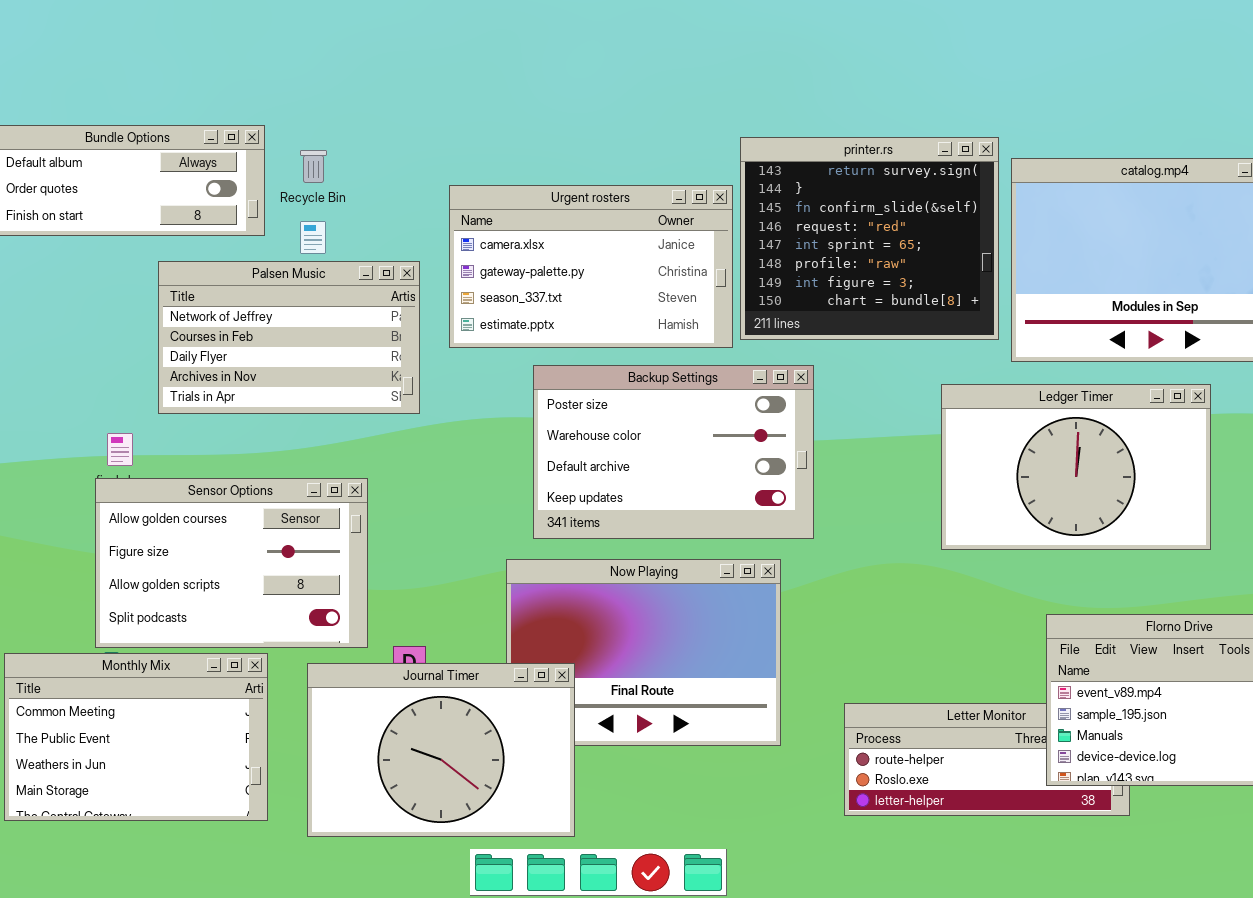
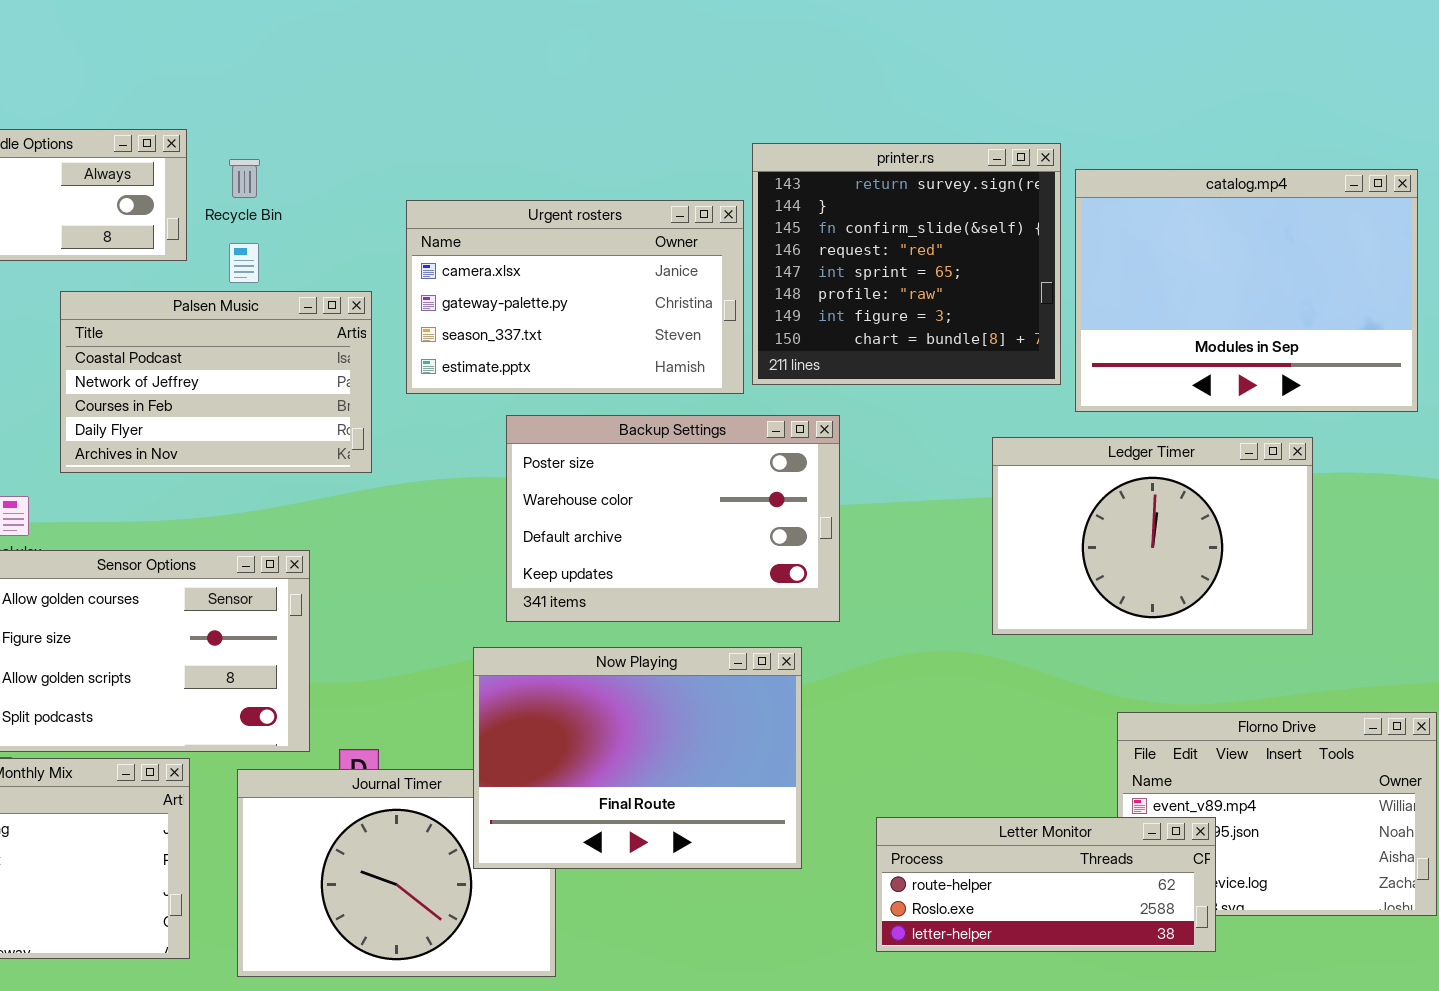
Palsen Music: [158,261,420,414] -> [60,291,372,473], scrolled up 1 row
Now Playing: [506,559,781,746] -> [473,647,802,869], raised
Letter Monitor: [844,703,1130,816] -> [876,817,1216,952], raised

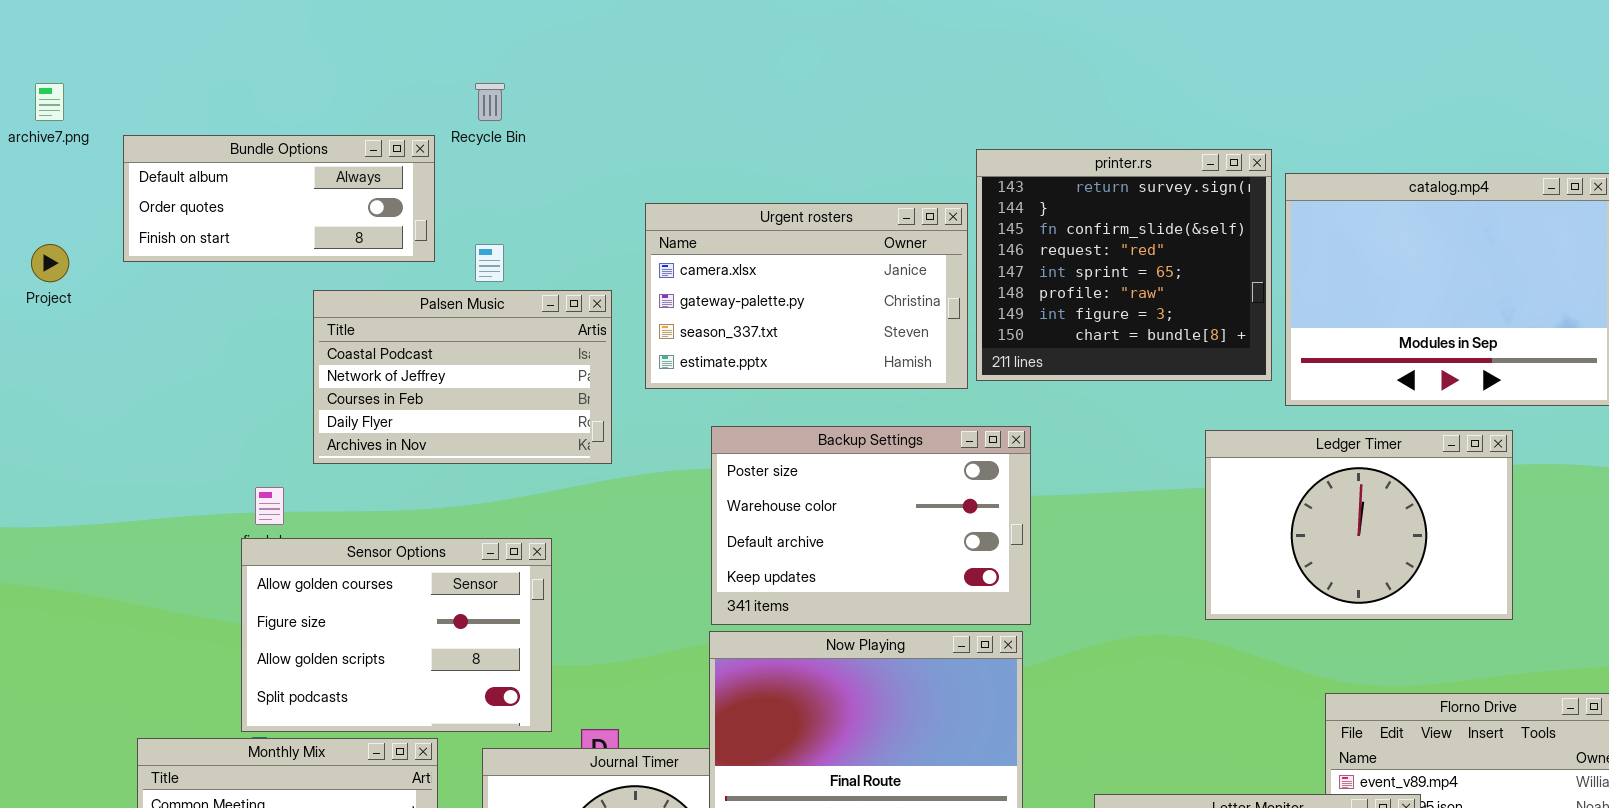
Recycle Bin: [229,159,260,198] -> [475,83,505,121], moved
Backup Settings: [506,415,840,622] -> [711,426,1031,625], moved

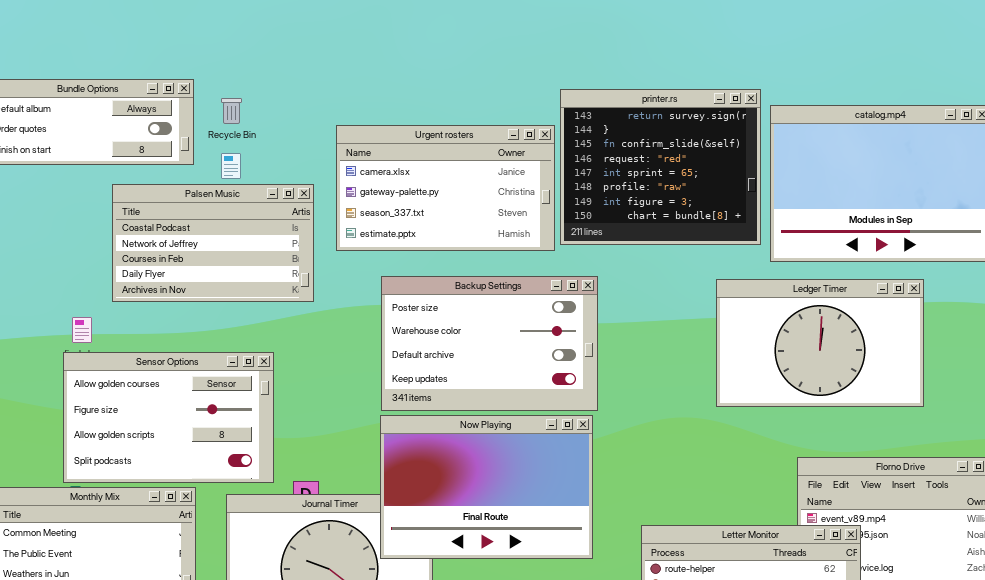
Recycle Bin: [475,83,505,121] -> [221,98,242,124], moved

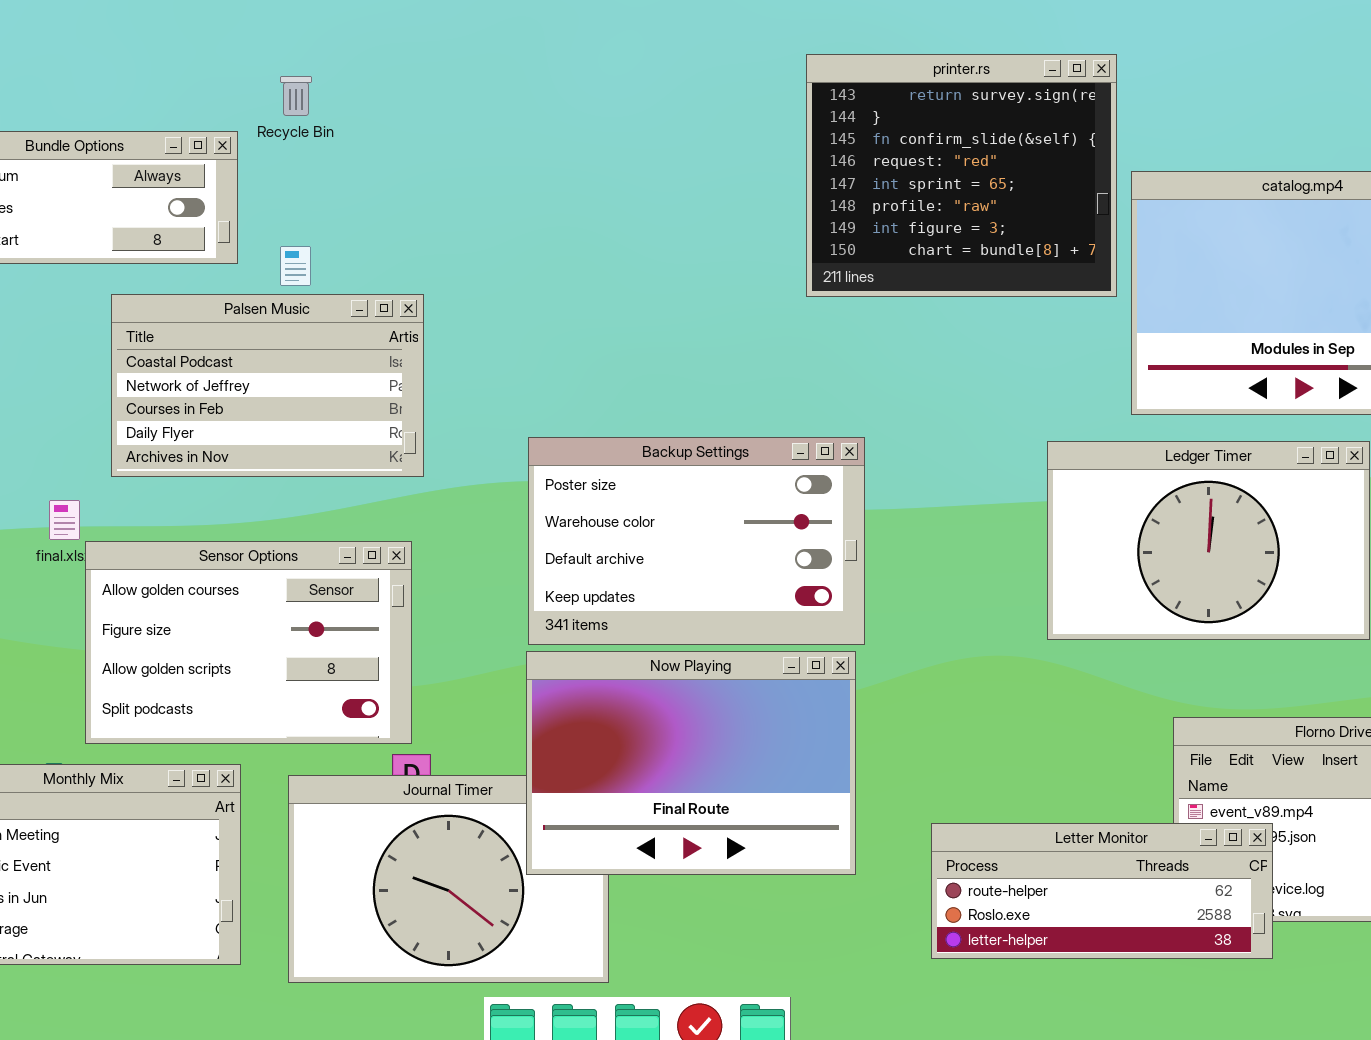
printer.rs: [560,89,761,245] -> [806,54,1117,297], moved
Recycle Bin: [221,98,242,124] -> [280,76,312,116], moved
Urgent rosters: [336,125,555,251] -> none, closed
Sensor Options: [63,352,274,483] -> [85,541,412,744], moved

